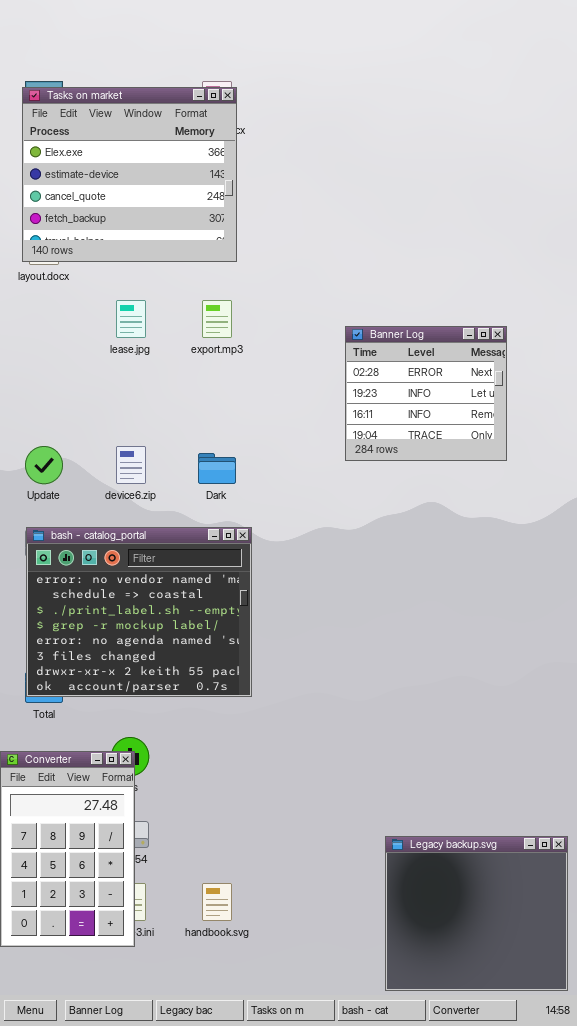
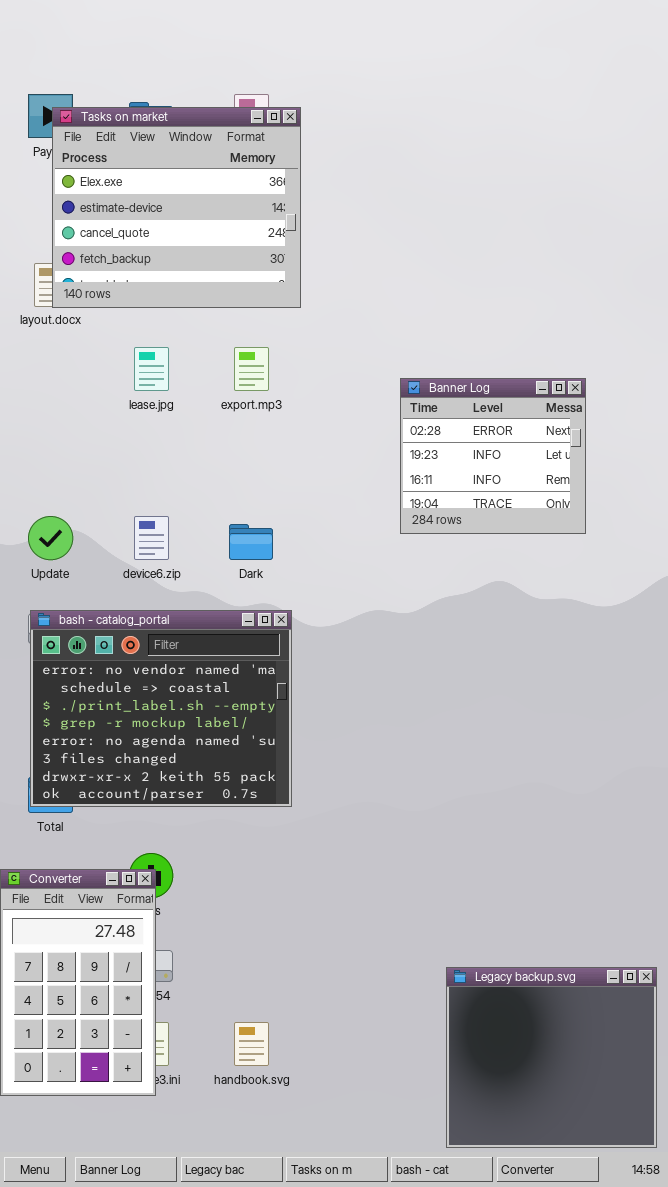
Tasks on market: [22,87,237,262] -> [52,107,301,308], moved

